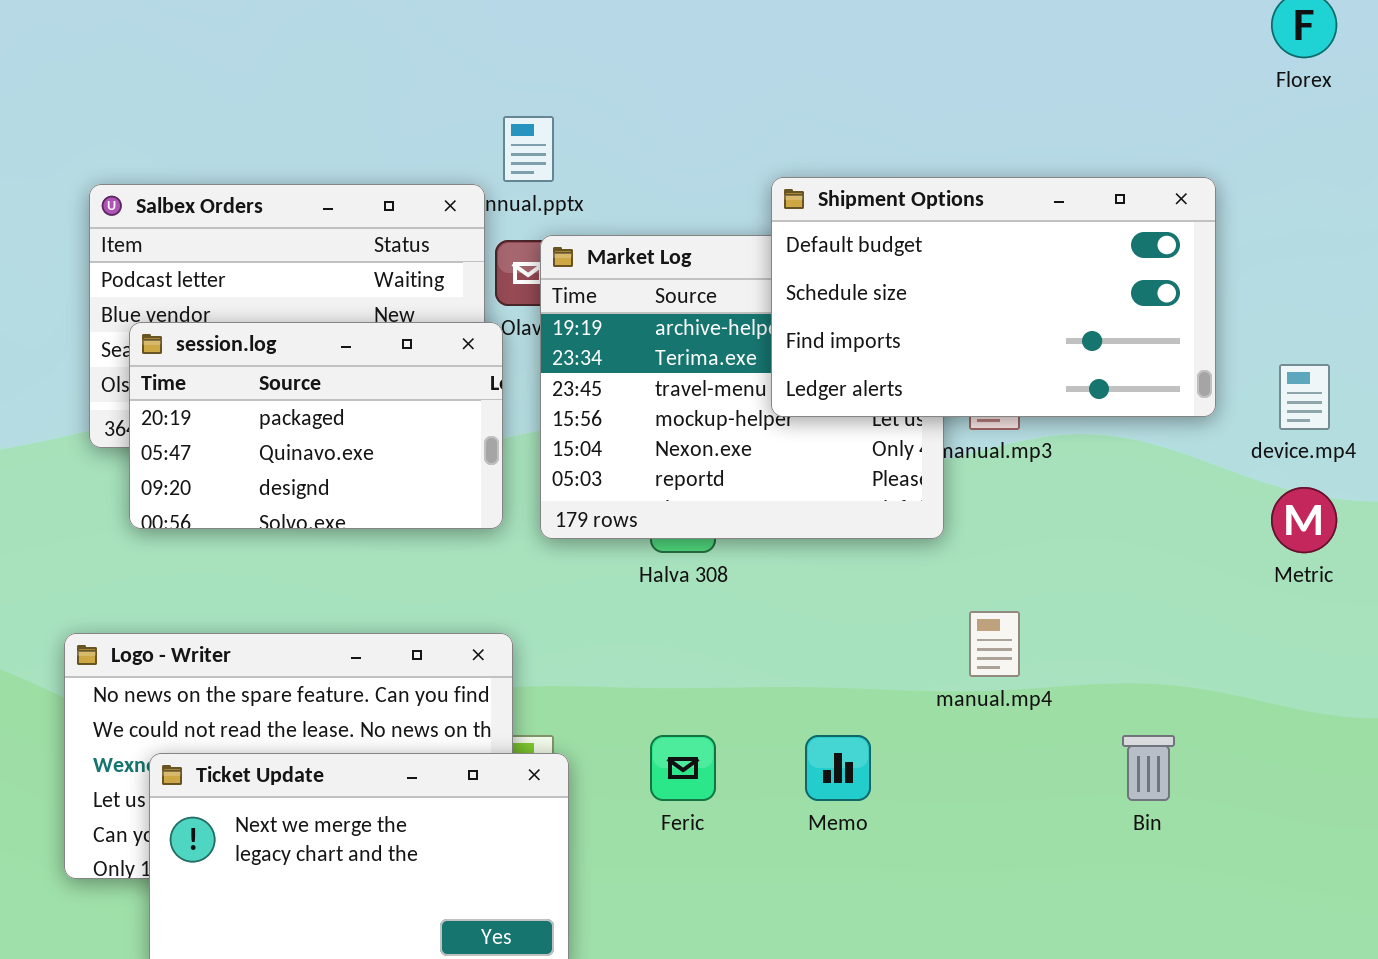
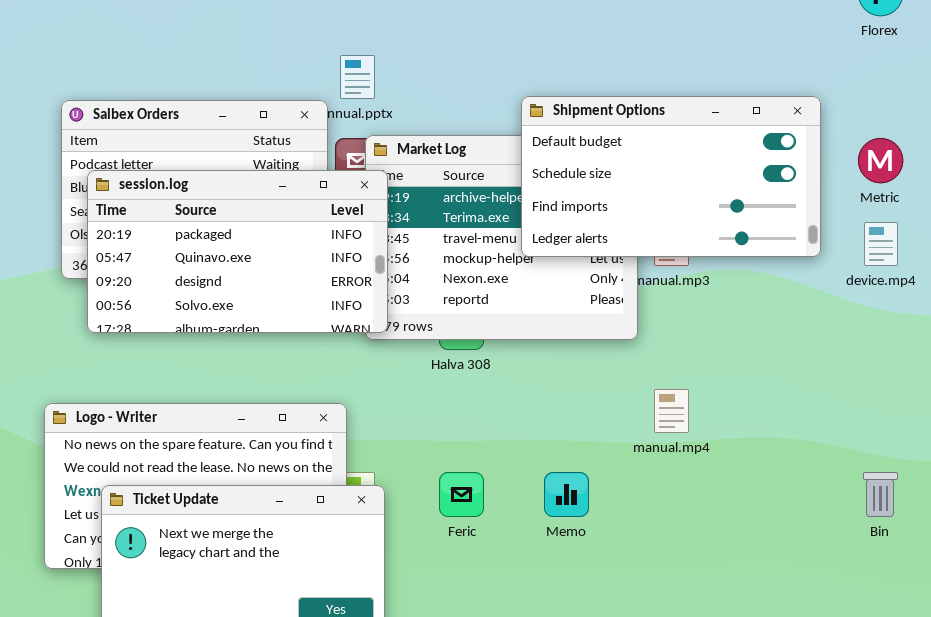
session.log: [129,322,503,529] -> [87,170,388,333], resized
Metric: [1271,487,1337,553] -> [858,138,903,183], moved
Bin: [1122,735,1175,801] -> [863,472,898,517], moved

